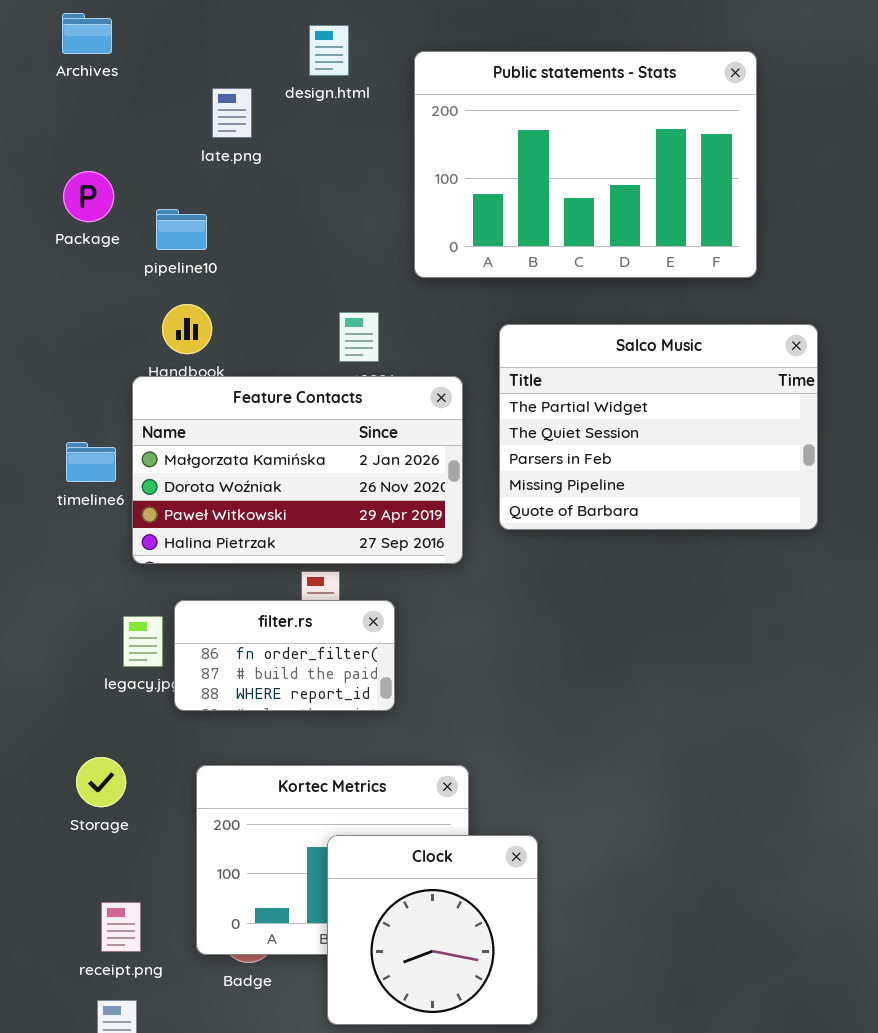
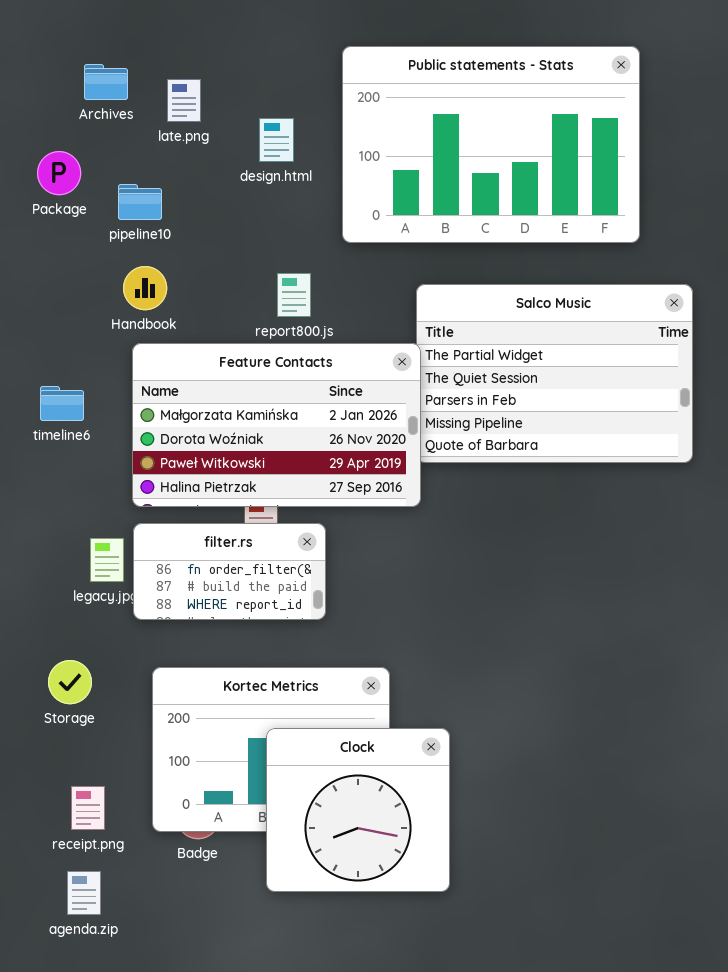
Archives: [62,13,112,54] -> [84,64,128,100], moved
design.html: [309,25,349,76] -> [259,118,294,162], moved
Feature Contacts: [132,376,463,564] -> [132,343,421,507], moved

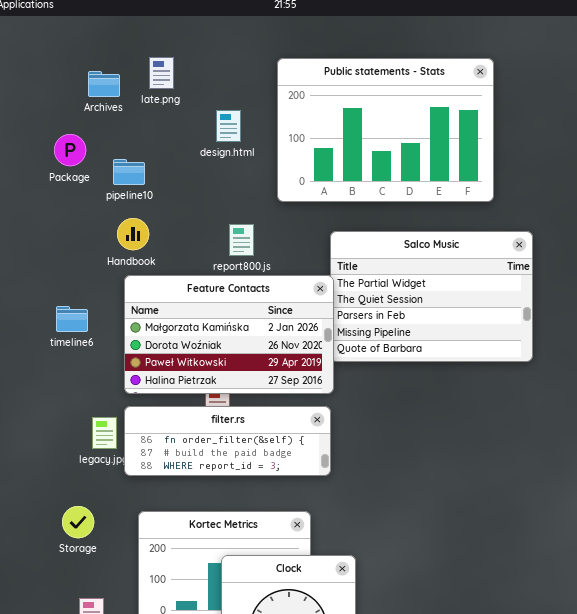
late.png: [167,79,201,122] -> [149,57,174,89], moved
filter.rs: [133,523,326,620] -> [124,406,331,476], resized

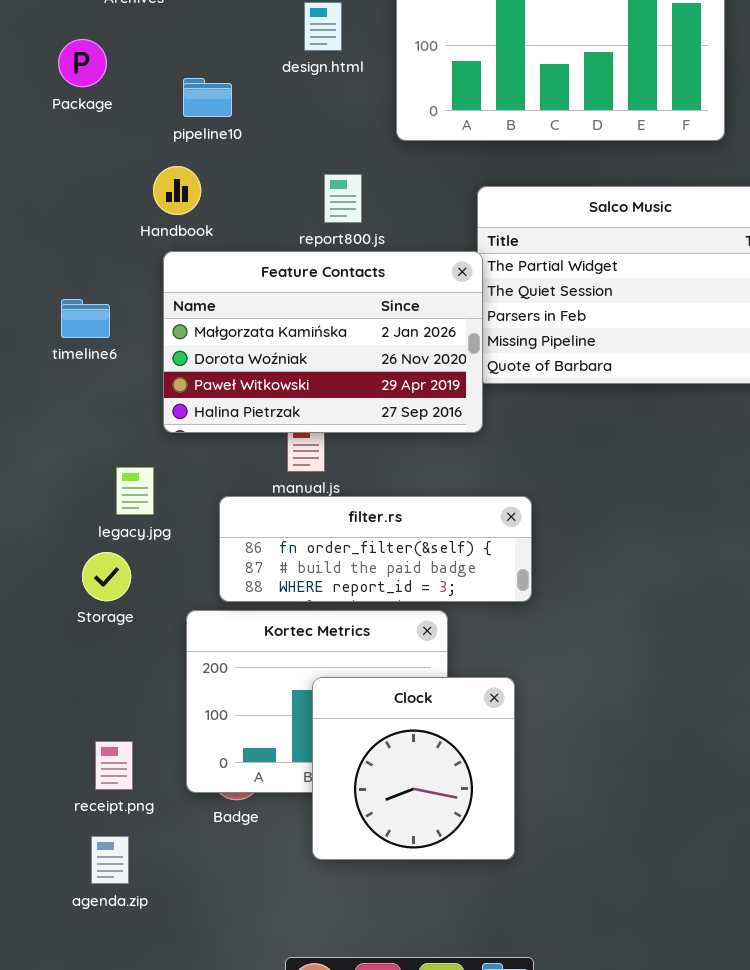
pipeline10: [113,159,145,185] -> [183,78,232,117], moved
filter.rs: [124,406,331,476] -> [219,496,532,602], moved
Storage: [62,506,94,538] -> [82,552,131,601], moved

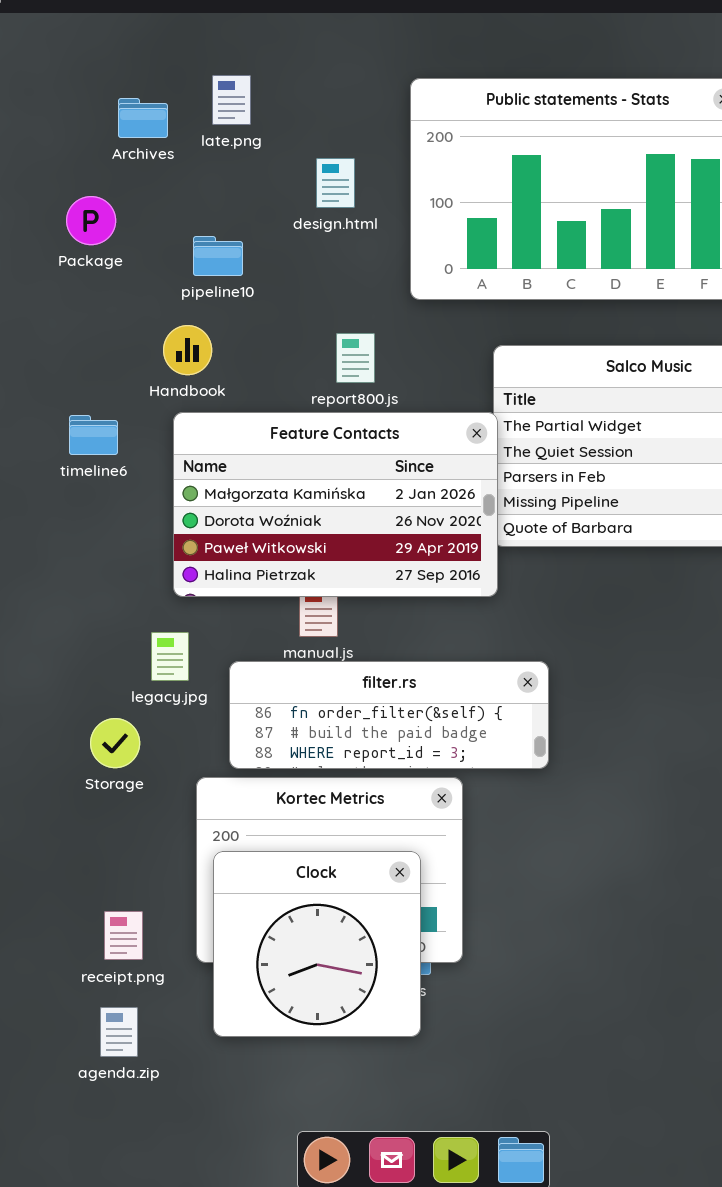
timeline6: [61,299,110,338] -> [69,415,118,455], moved
legacy.jpg: [116,467,154,515] -> [151,632,189,681], moved
Clock: [312,677,515,860] -> [213,851,421,1037], moved

